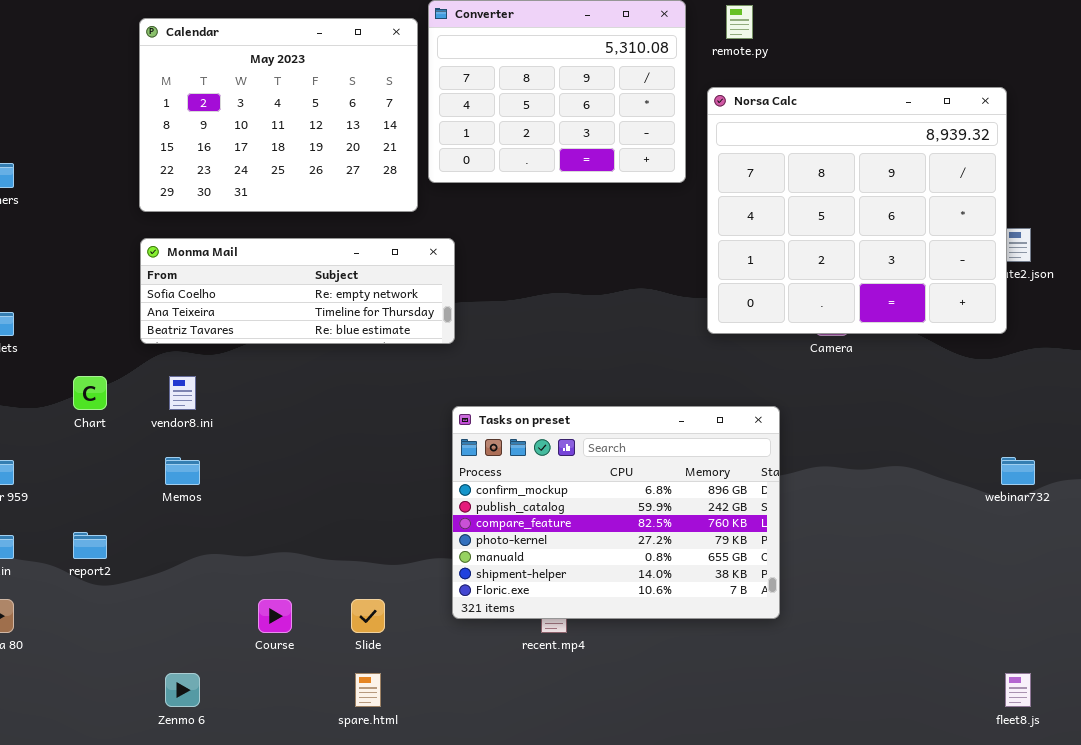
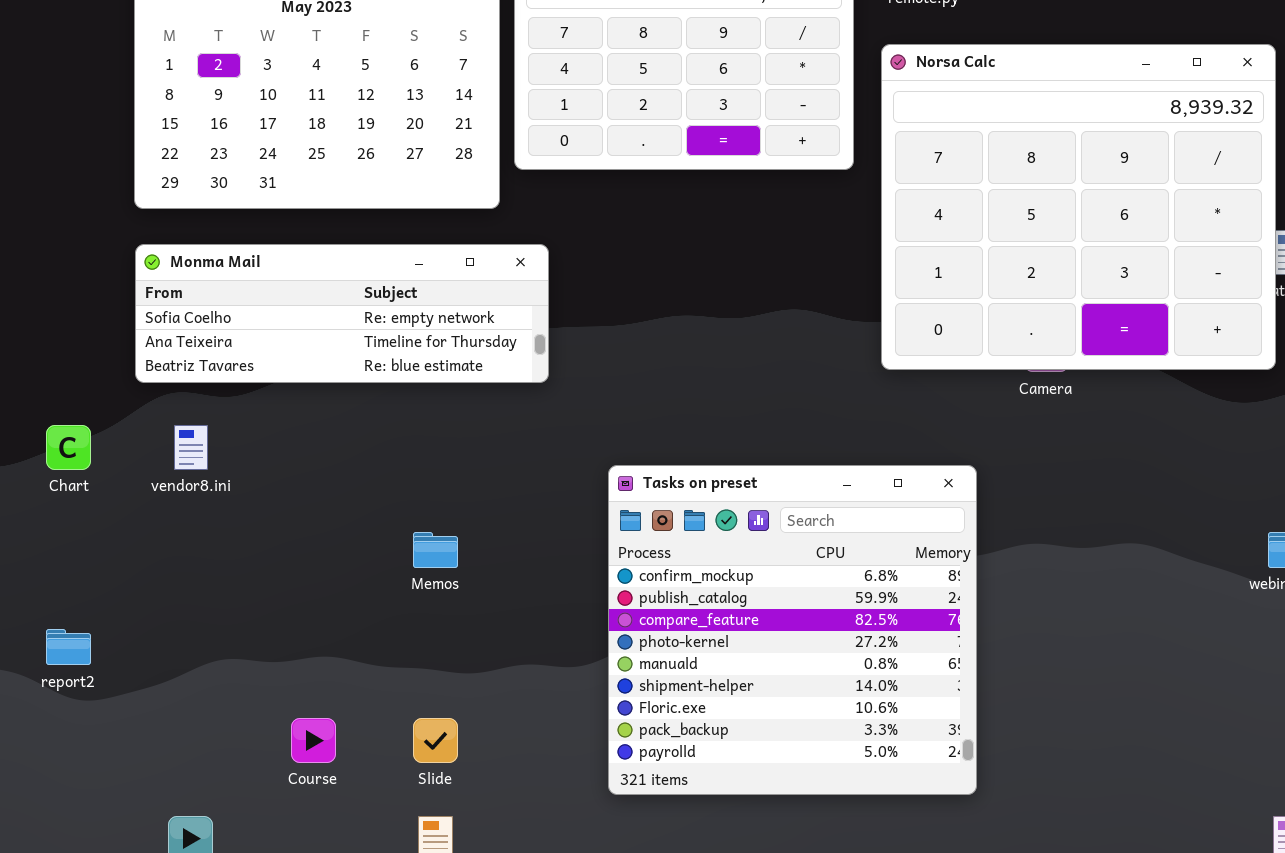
Tasks on preset: [452,406,780,619] -> [608,465,977,795], resized
Memos: [165,457,200,485] -> [413,532,458,568], moved

